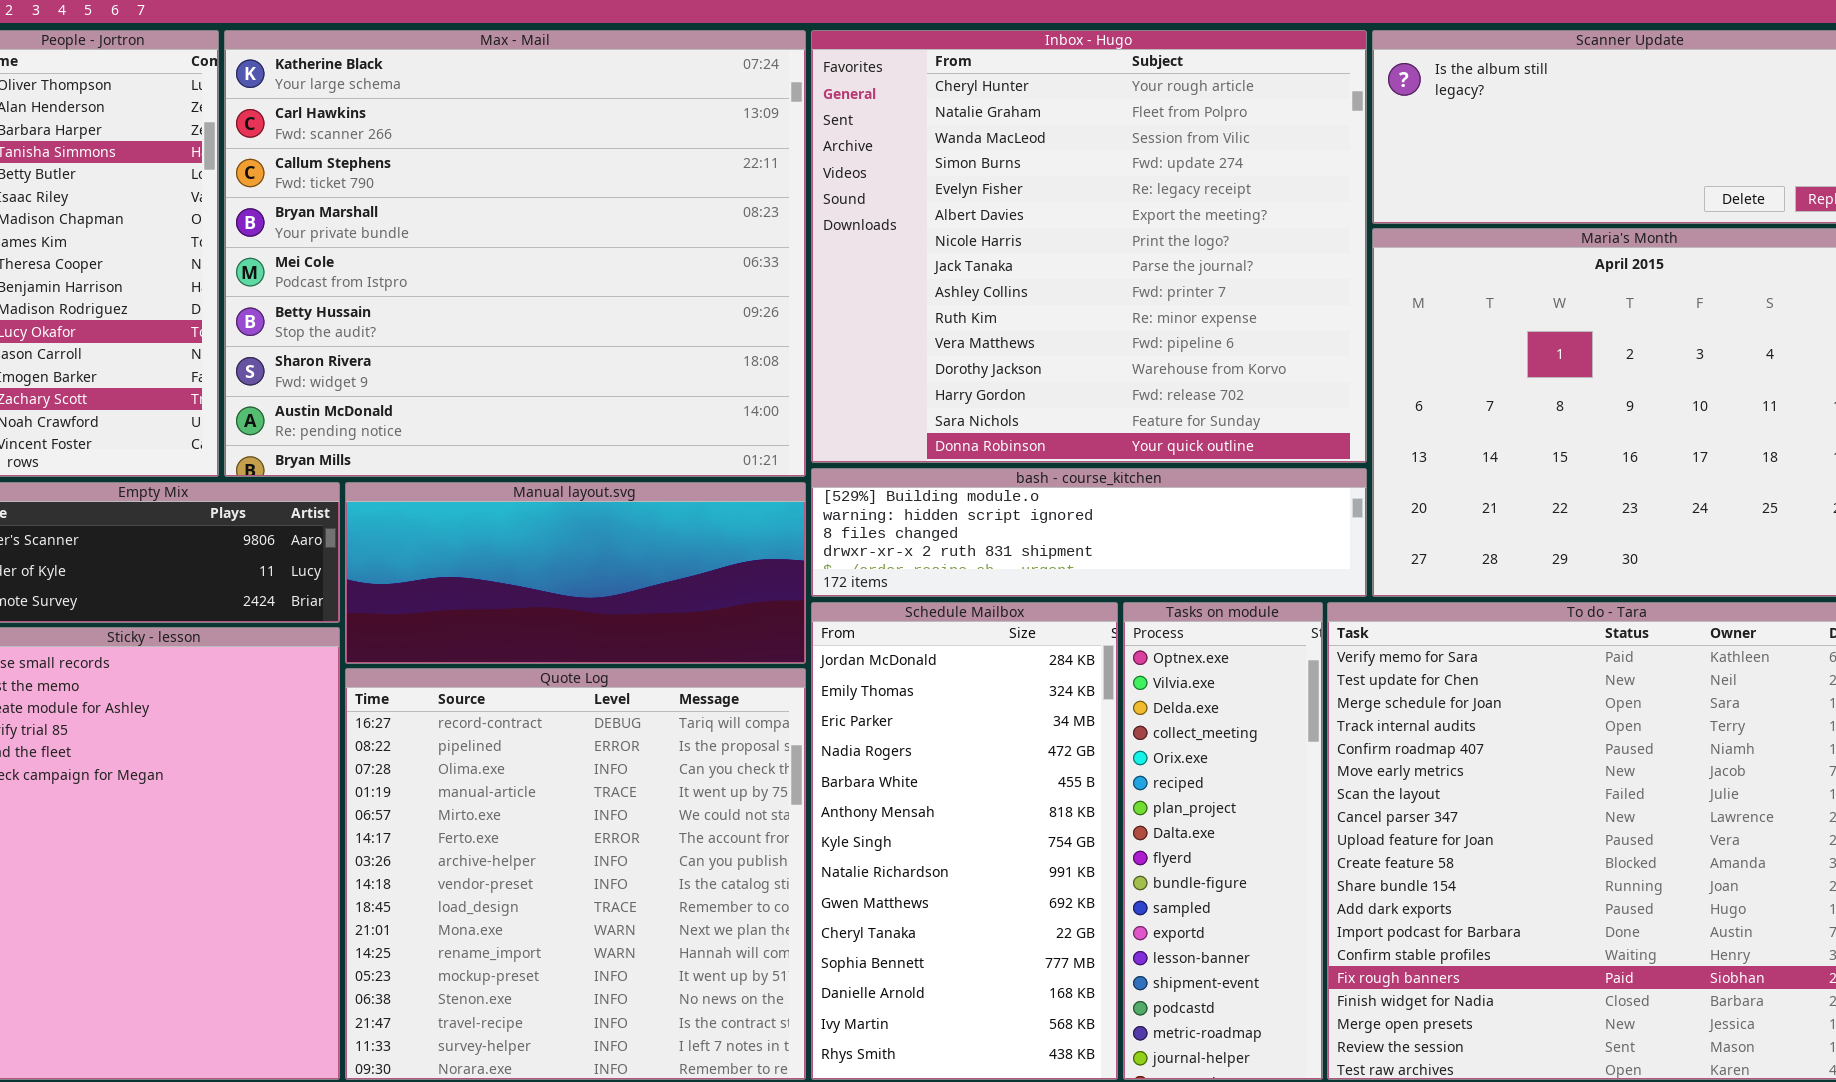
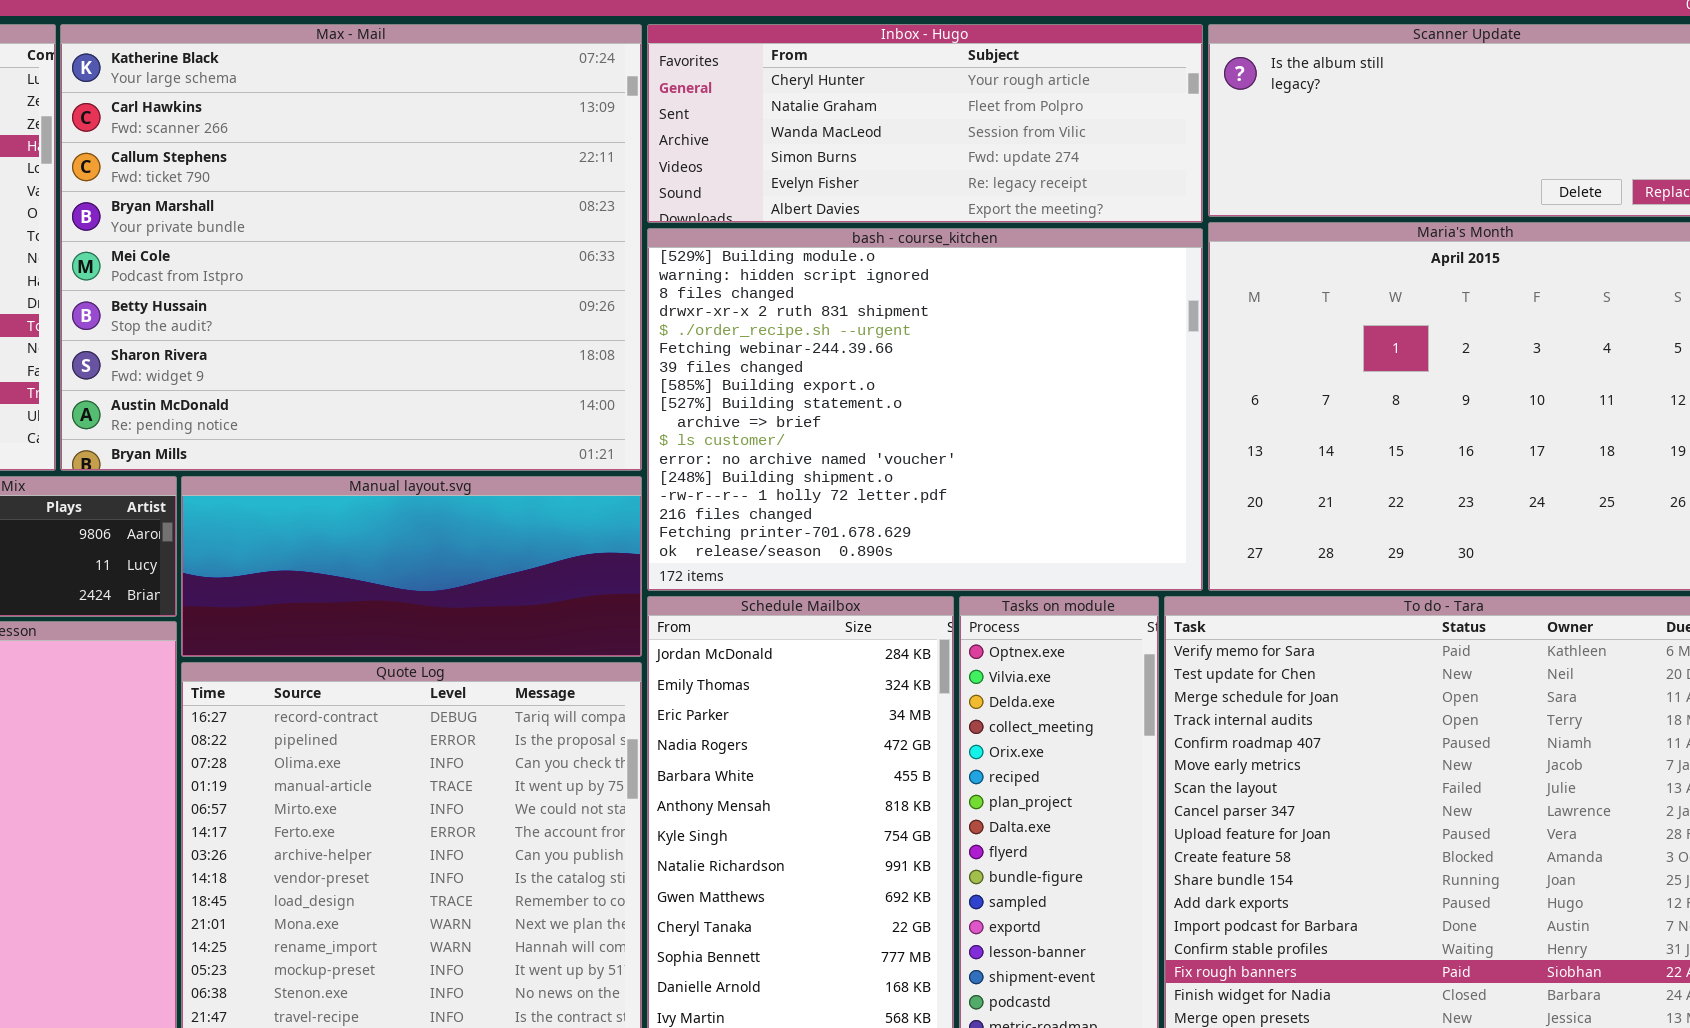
Inbox - Hugo: [811,30,1367,463] -> [647,24,1203,223], resized
bash - course_kitchen: [811,468,1367,597] -> [647,228,1203,591], resized

